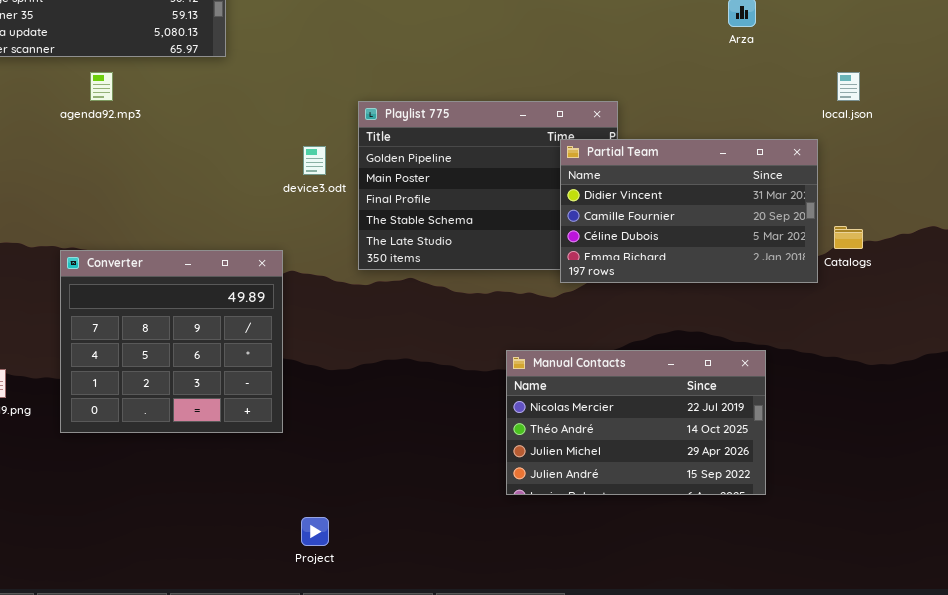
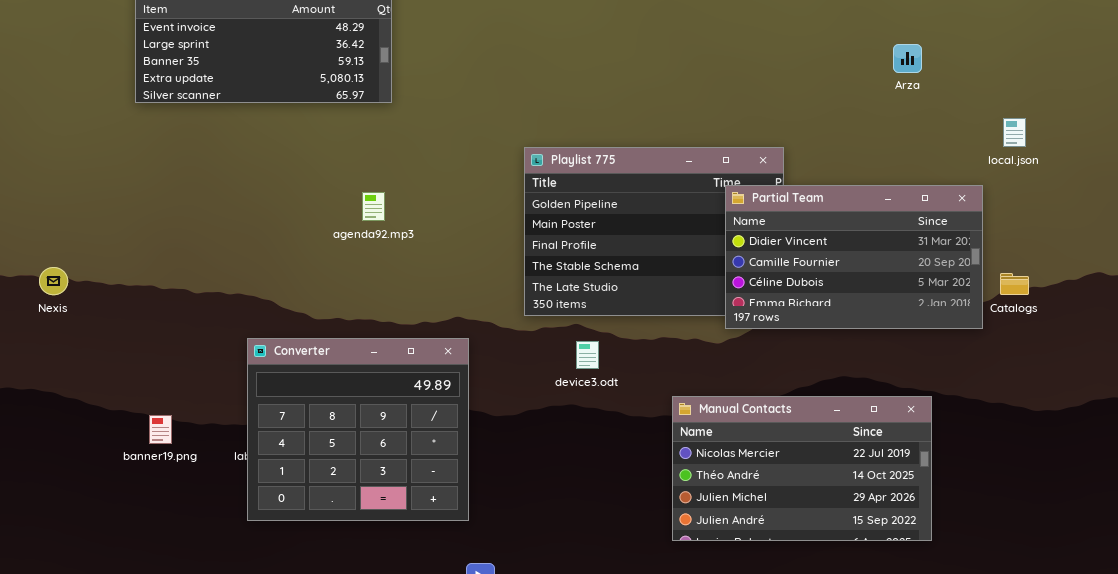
agenda92.mp3: [90,72,113,101] -> [362,192,385,221], moved
device3.odt: [303,146,326,175] -> [576,341,599,369], moved
Converter: [60,250,283,433] -> [247,338,469,521], moved

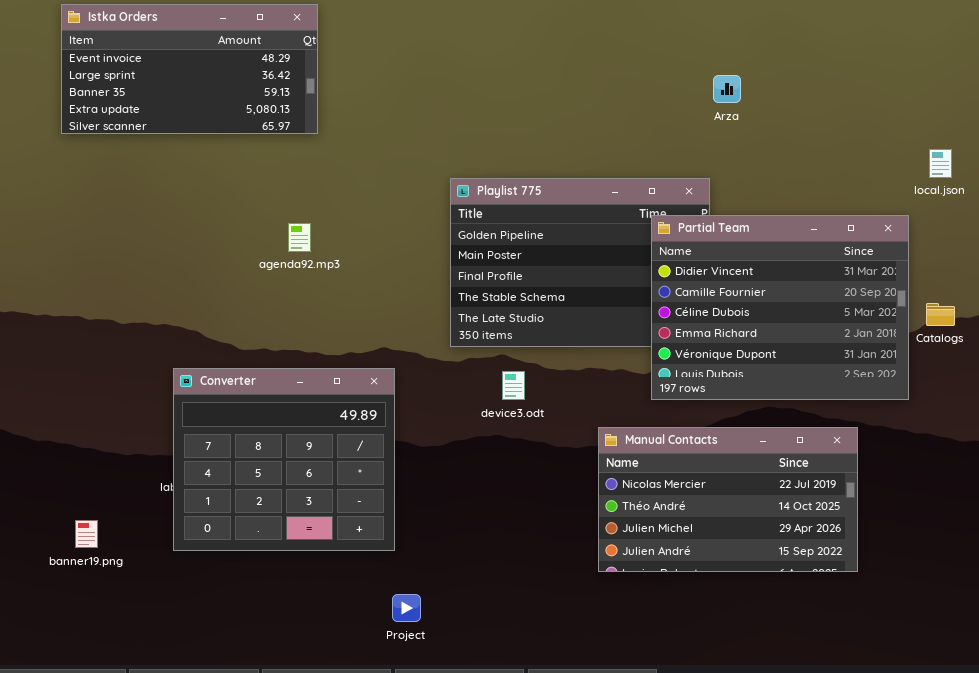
Arza: [893,44,922,73] -> [713,75,741,103], moved
Partial Team: [725,185,983,329] -> [651,215,909,400], resized
banner19.png: [149,415,172,444] -> [75,520,98,548], moved

